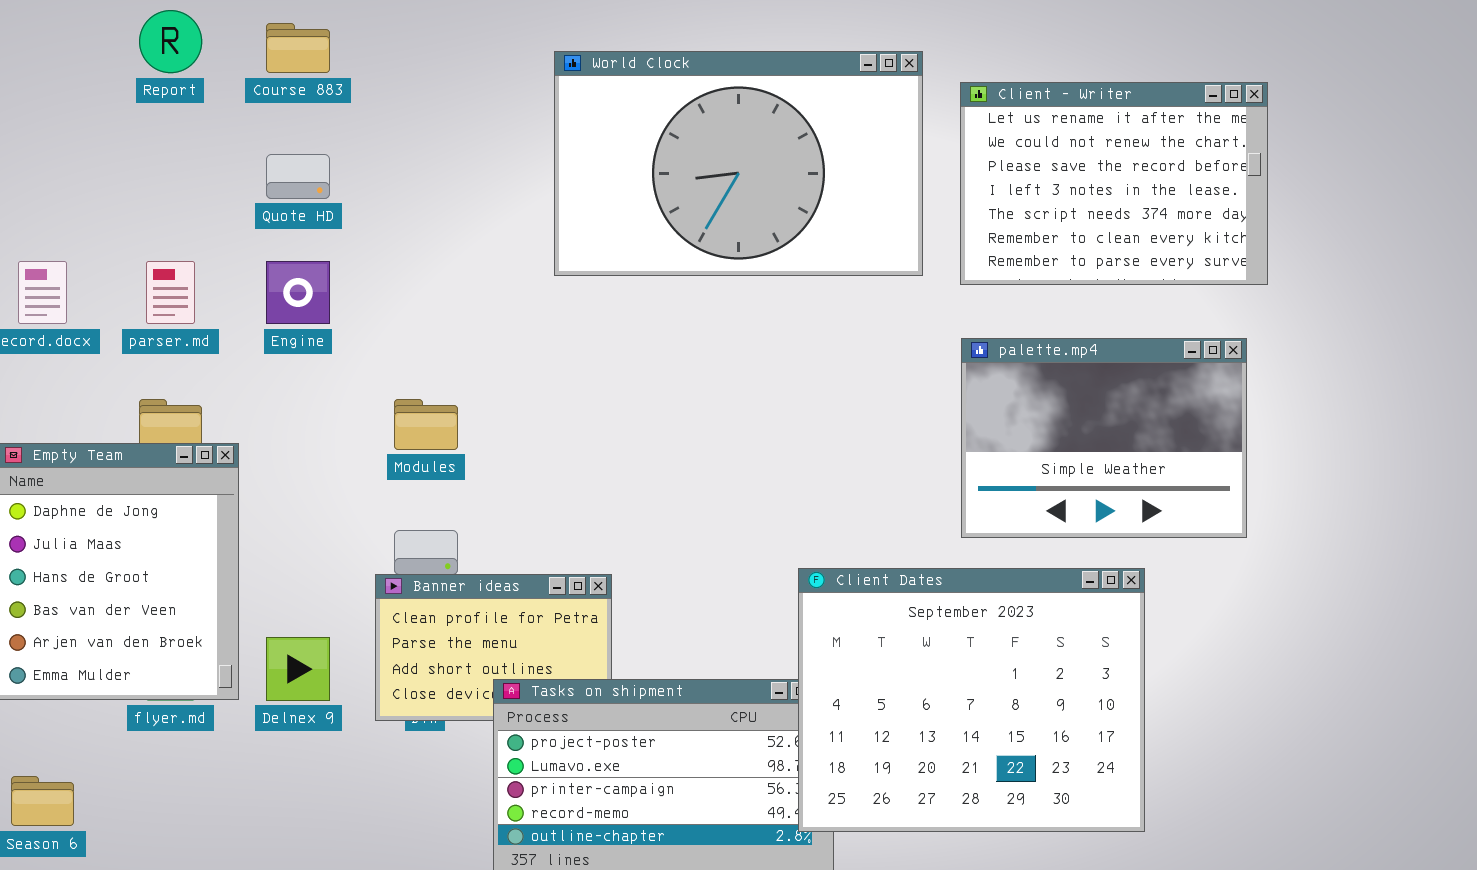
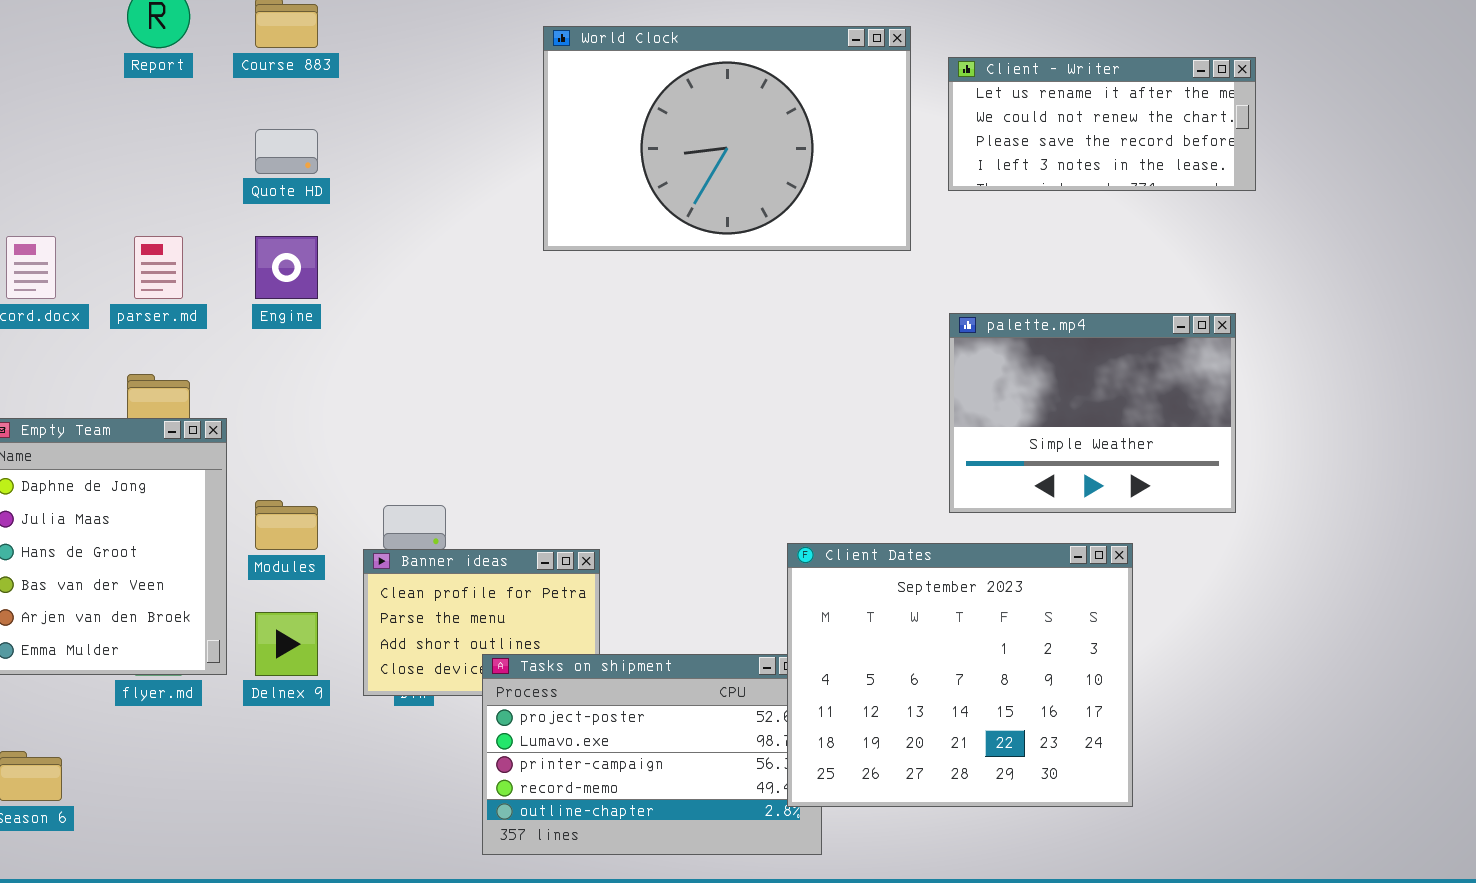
Client - Writer: [960,82,1268,285] -> [948,57,1256,191], resized
Modules: [394,399,458,450] -> [255,500,318,550], moved

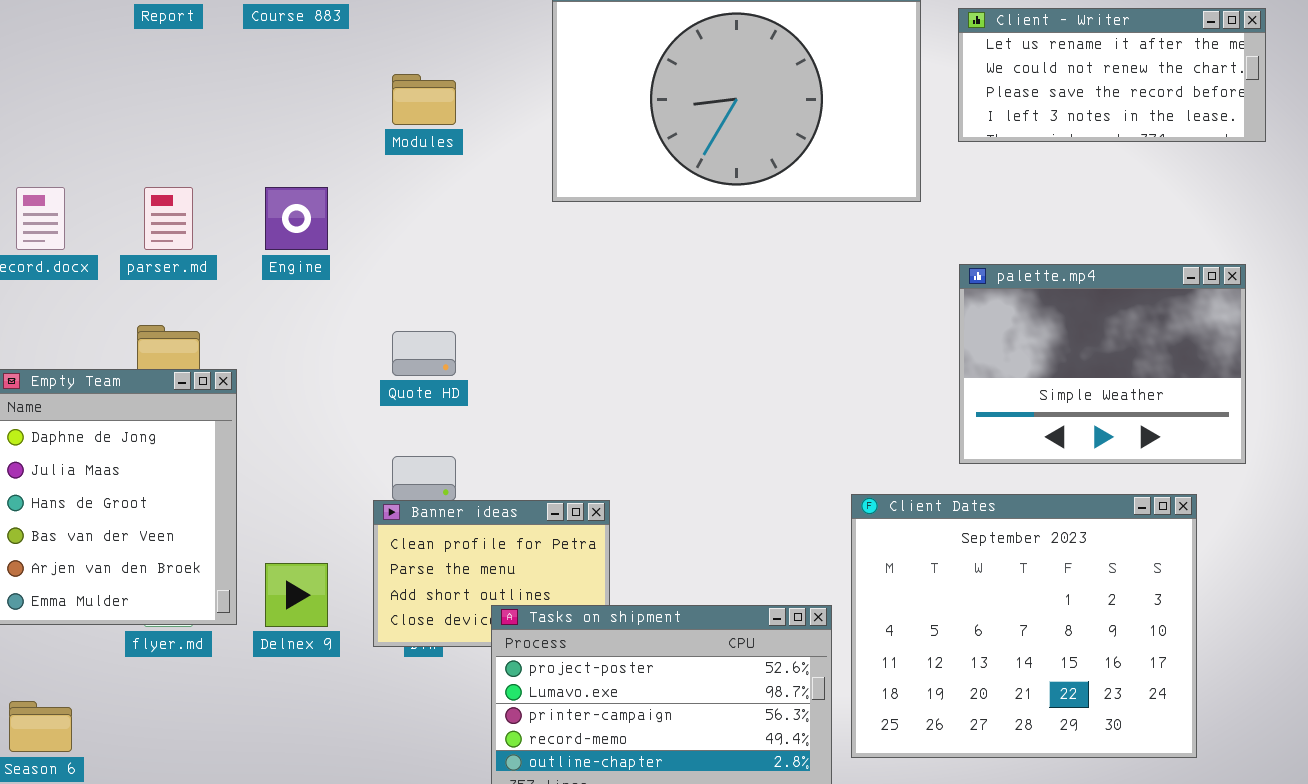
Quote HD: [255,129,318,174] -> [392,331,456,376], moved
Modules: [255,500,318,550] -> [392,74,456,125], moved
Client Dates: [787,543,1133,807] -> [851,494,1197,758], moved

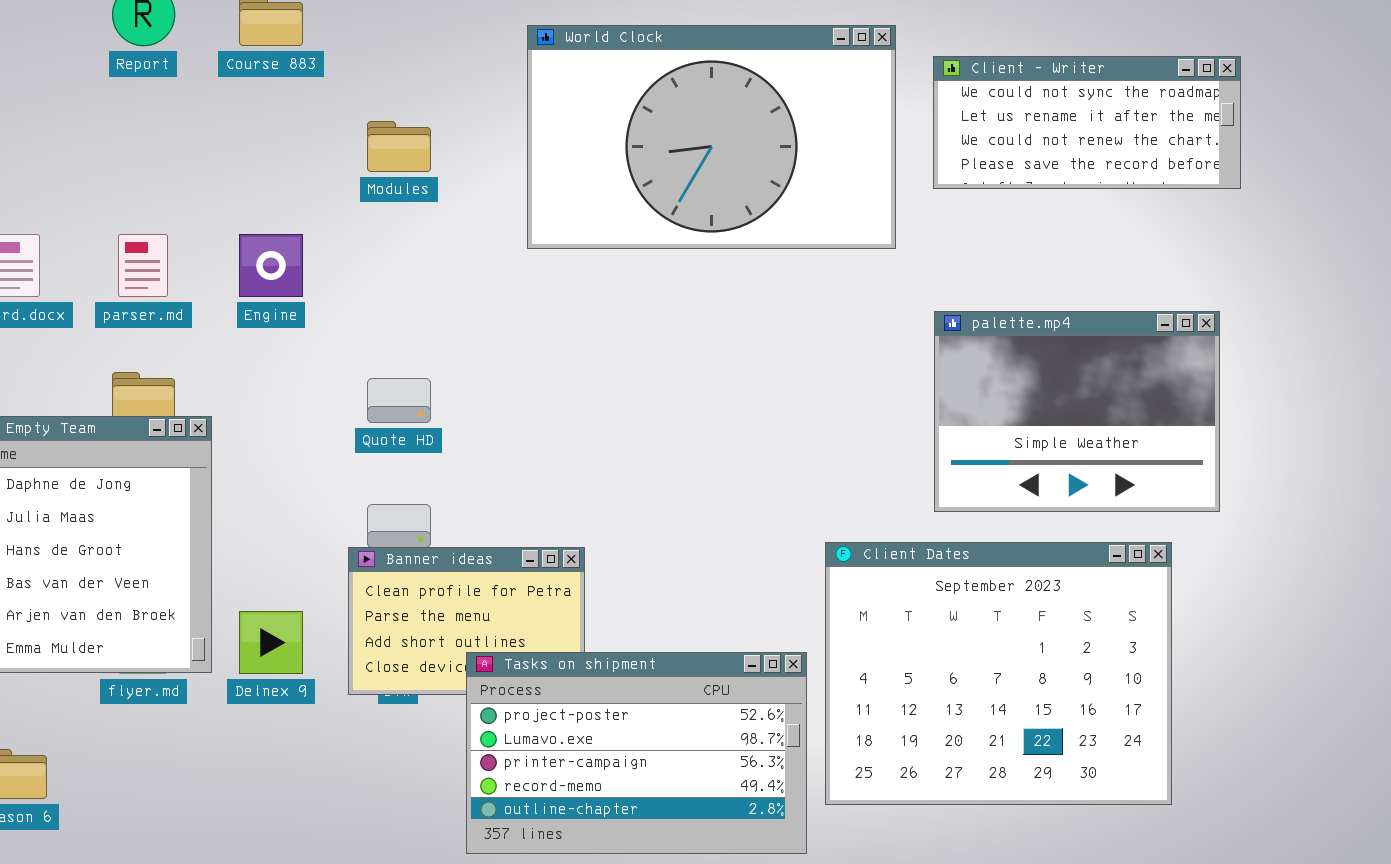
Client - Writer: [958,8,1266,142] -> [933,56,1241,189], scrolled up 1 row

